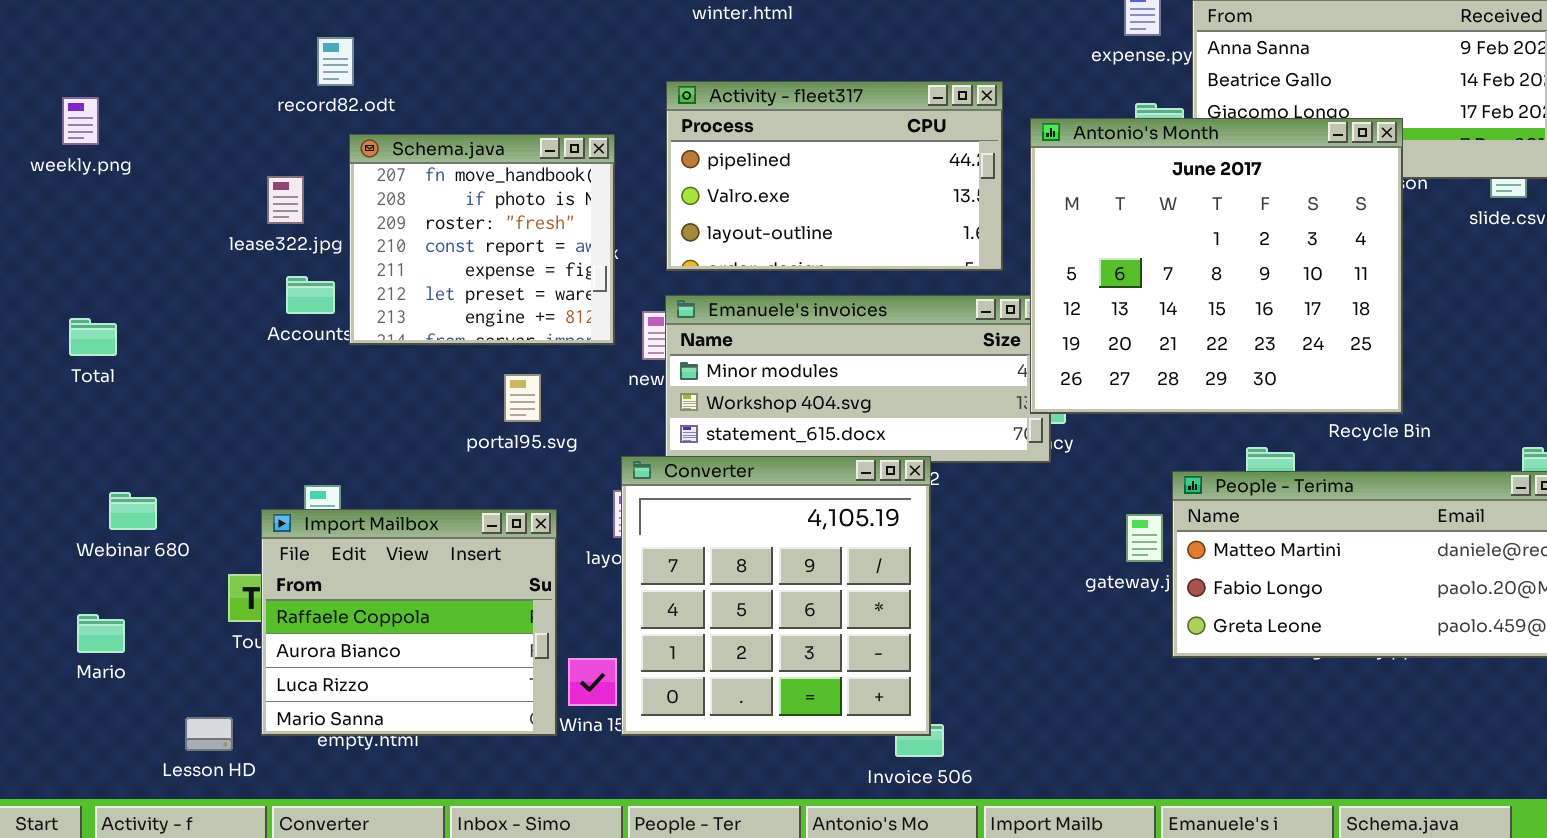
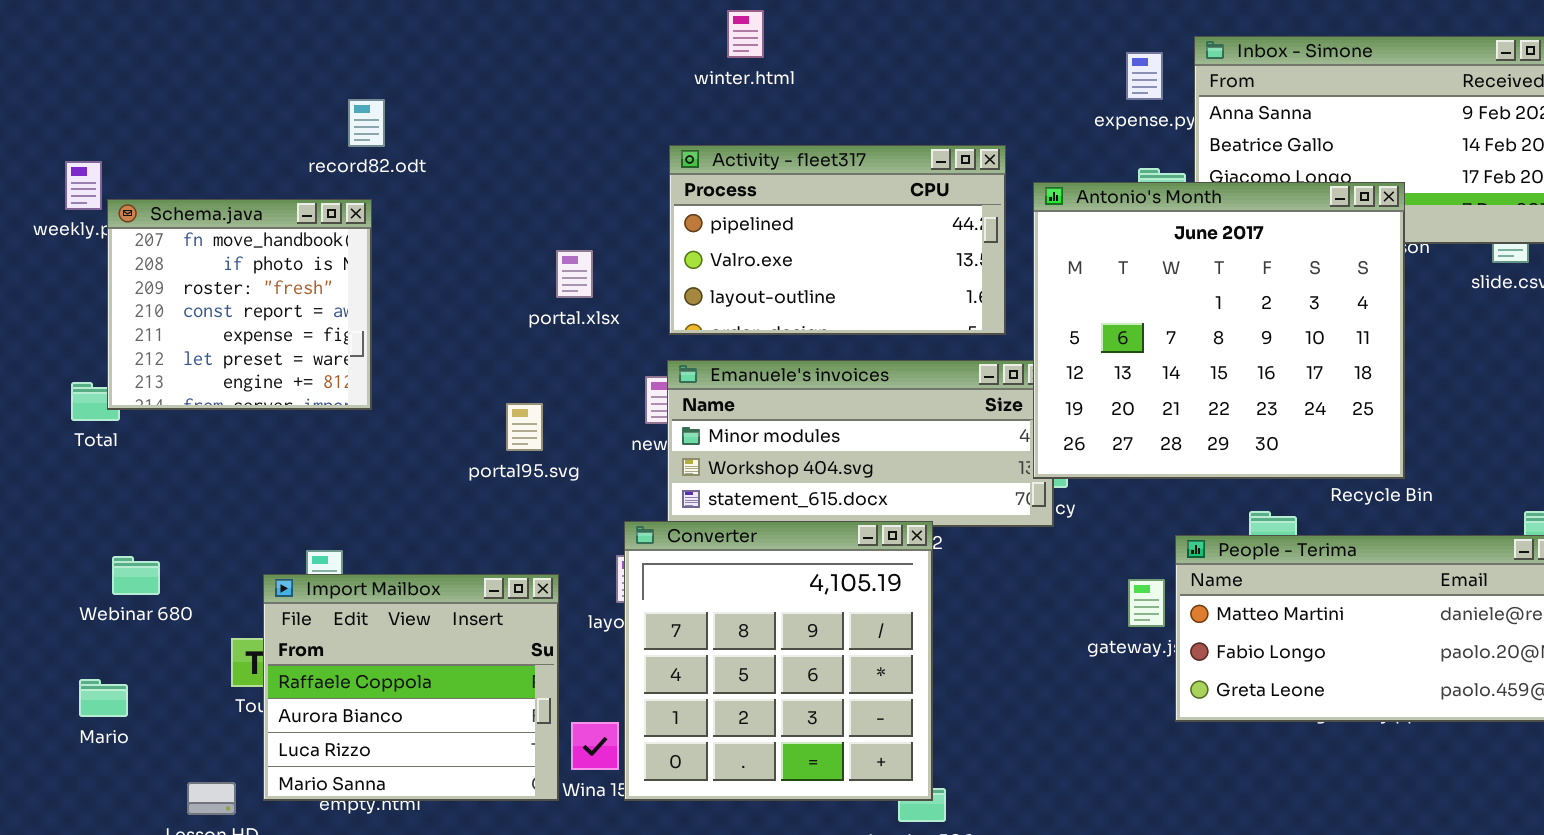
record82.odt: [317,37,354,86] -> [348,99,385,147], moved
Schema.java: [349,134,615,345] -> [107,199,372,410], moved
portal95.svg: [504,374,541,422] -> [506,403,543,451], moved

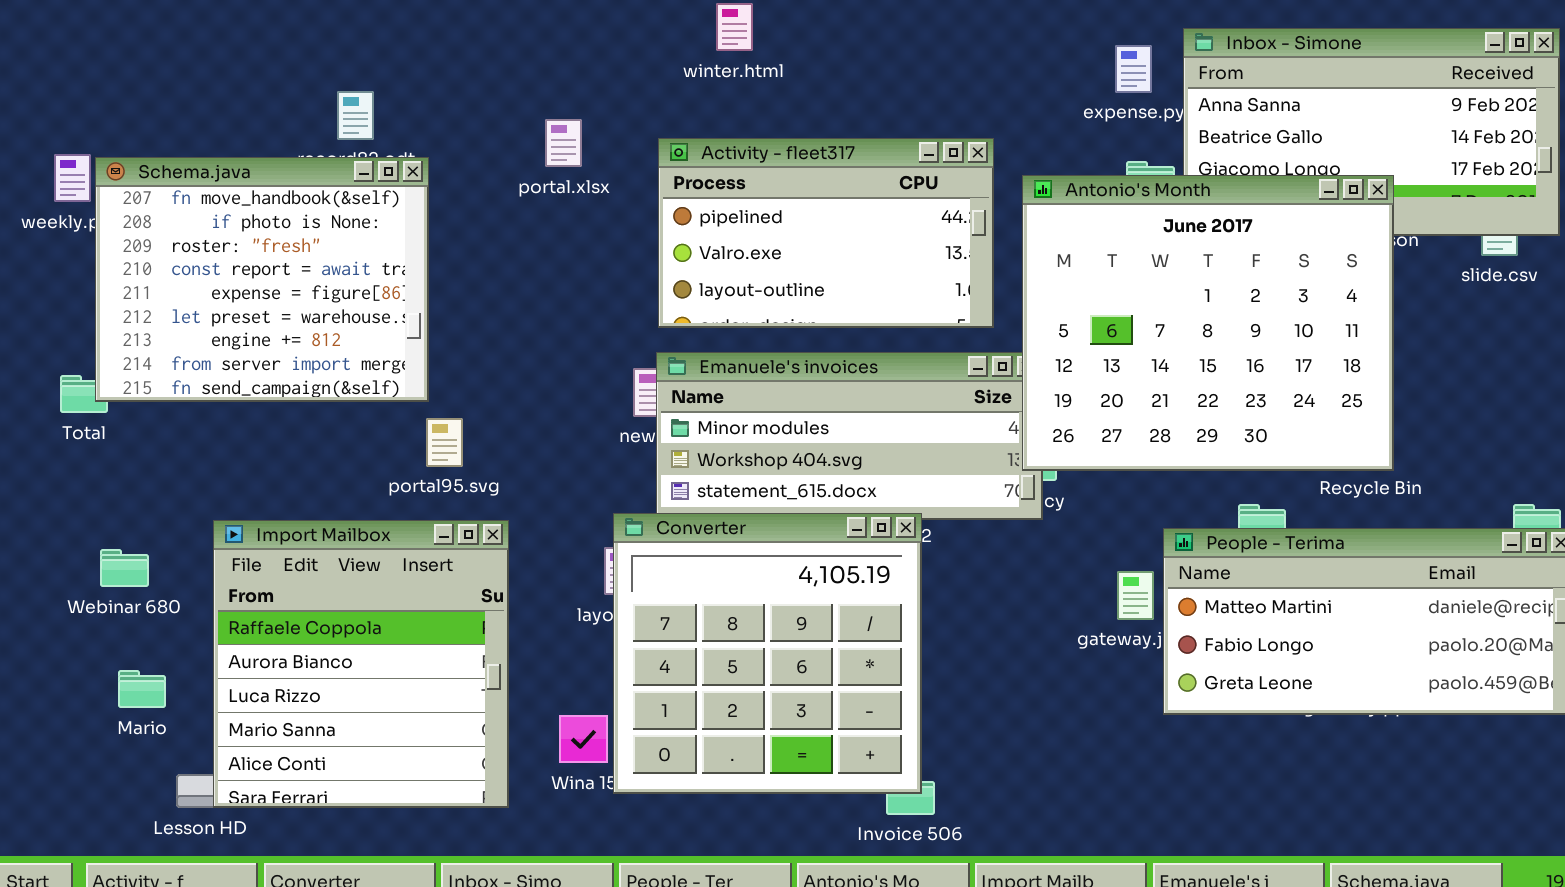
Schema.java: [107,199,372,410] -> [95,157,429,402], resized
portal.xlsx: [556,250,593,298] -> [545,119,582,167], moved
portal95.svg: [506,403,543,451] -> [426,418,463,467], moved
Import Mailbox: [263,574,559,801] -> [213,520,509,808], moved, resized
Mario: [79,679,128,717] -> [118,670,166,708], moved

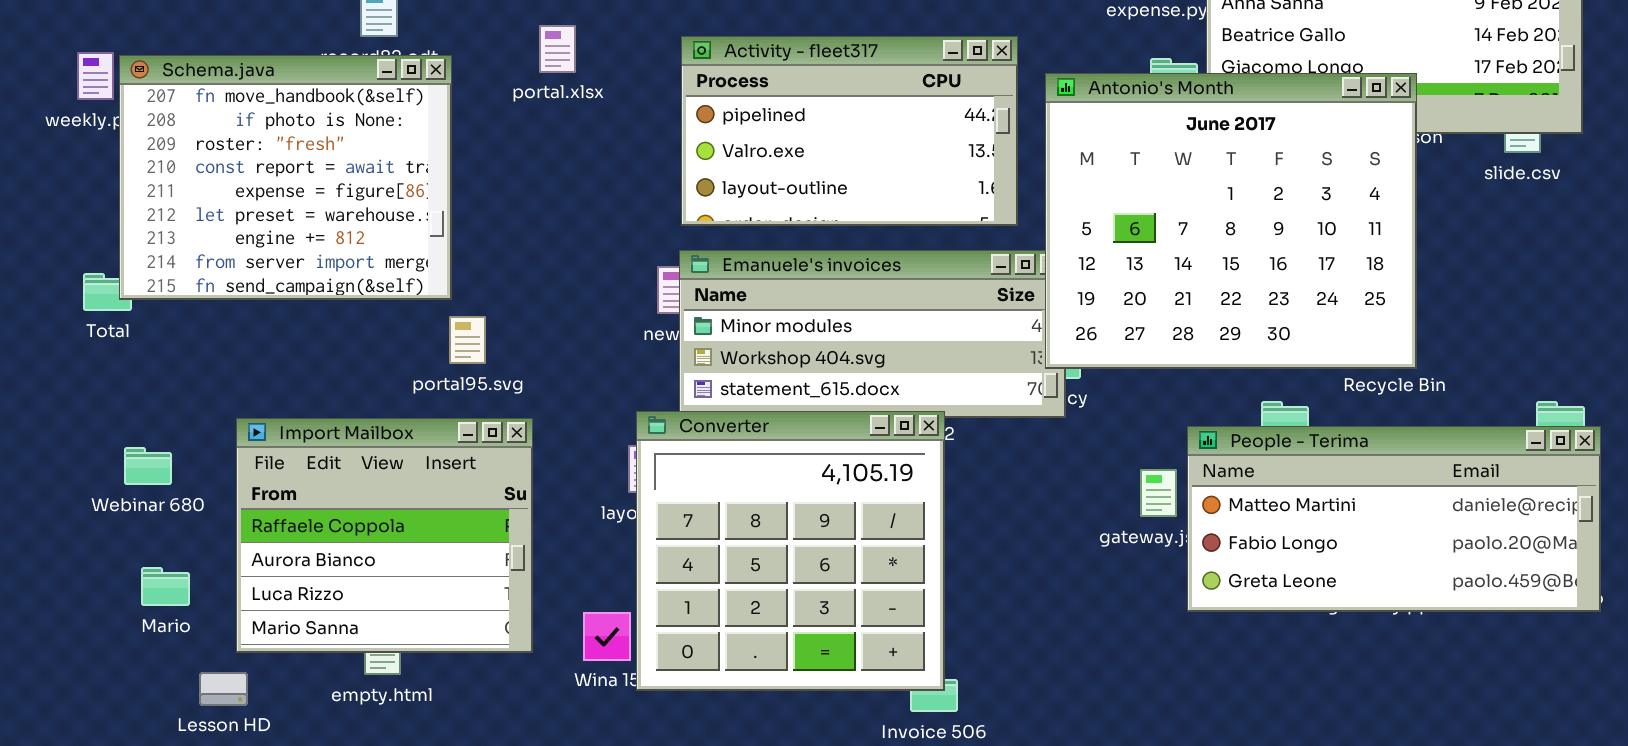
portal.xlsx: [545,119,582,167] -> [539,25,576,73], moved
Import Mailbox: [213,520,509,808] -> [236,418,533,653], resized

